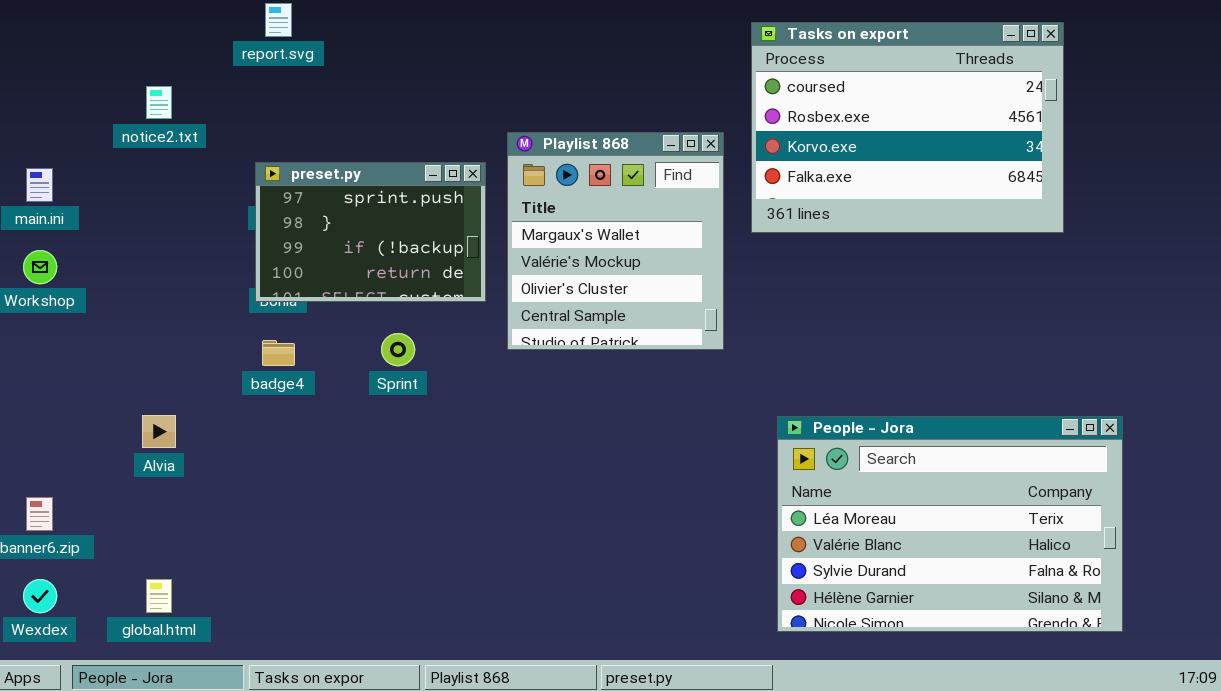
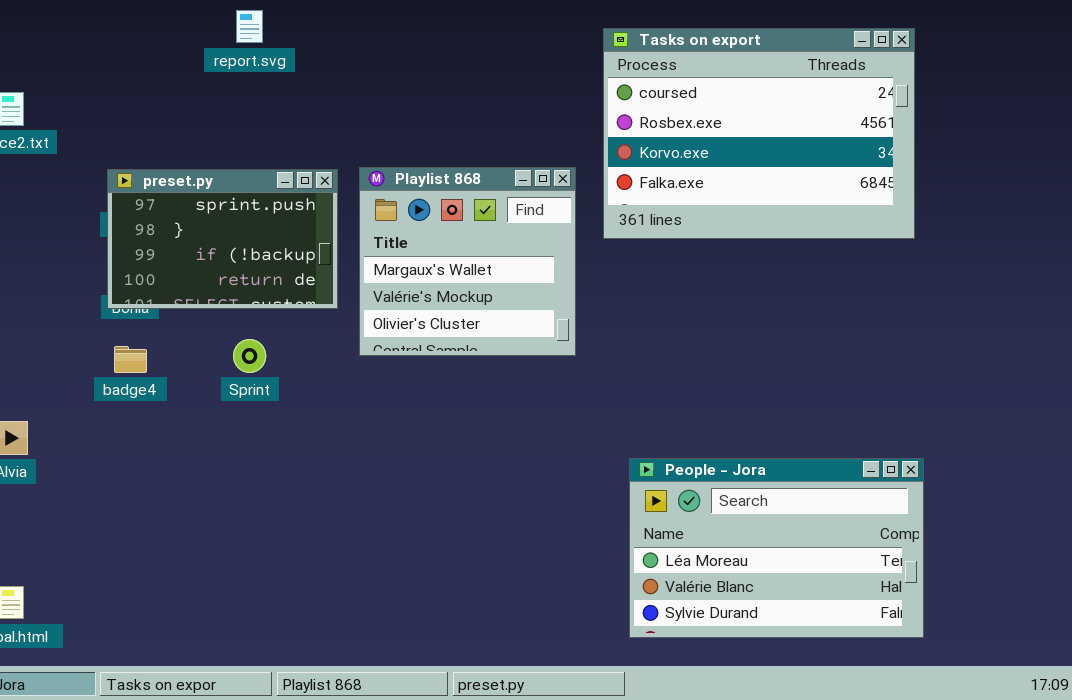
report.svg: [265,3,292,37] -> [236,10,263,43], moved
Playlist 868: [507,132,724,350] -> [359,167,576,356], resized
People - Jora: [777,416,1123,632] -> [629,458,924,638], resized

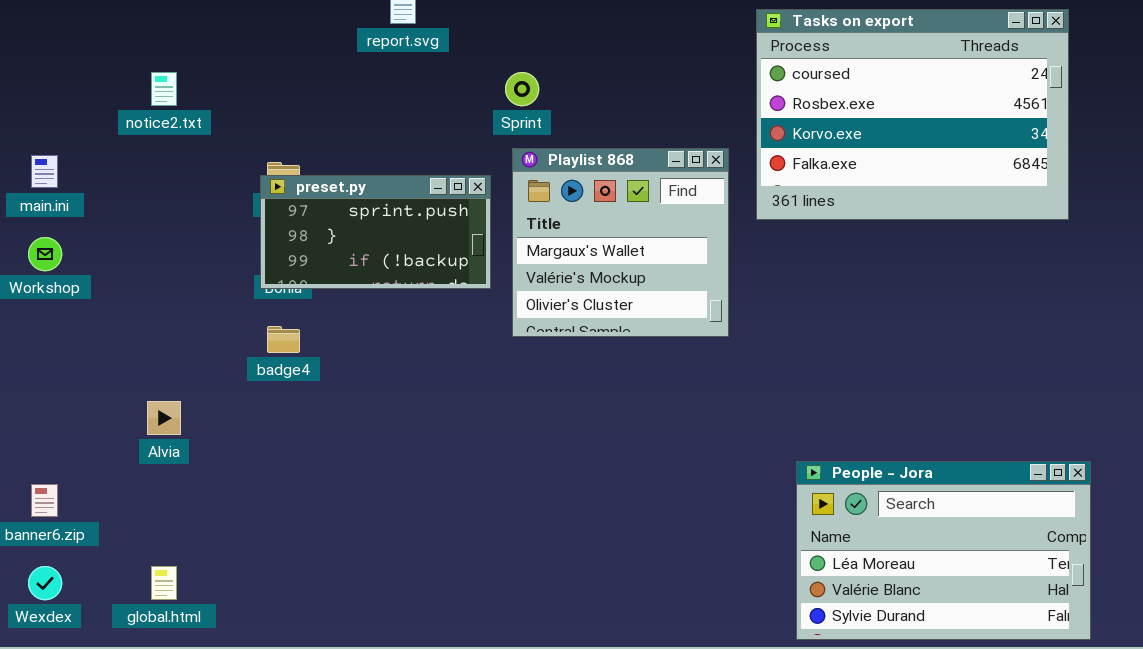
preset.py: [107,169,338,309] -> [260,175,491,289], resized
Sprint: [233,339,266,373] -> [505,72,539,106], moved
People - Jora: [629,458,924,638] -> [796,461,1091,640], moved

